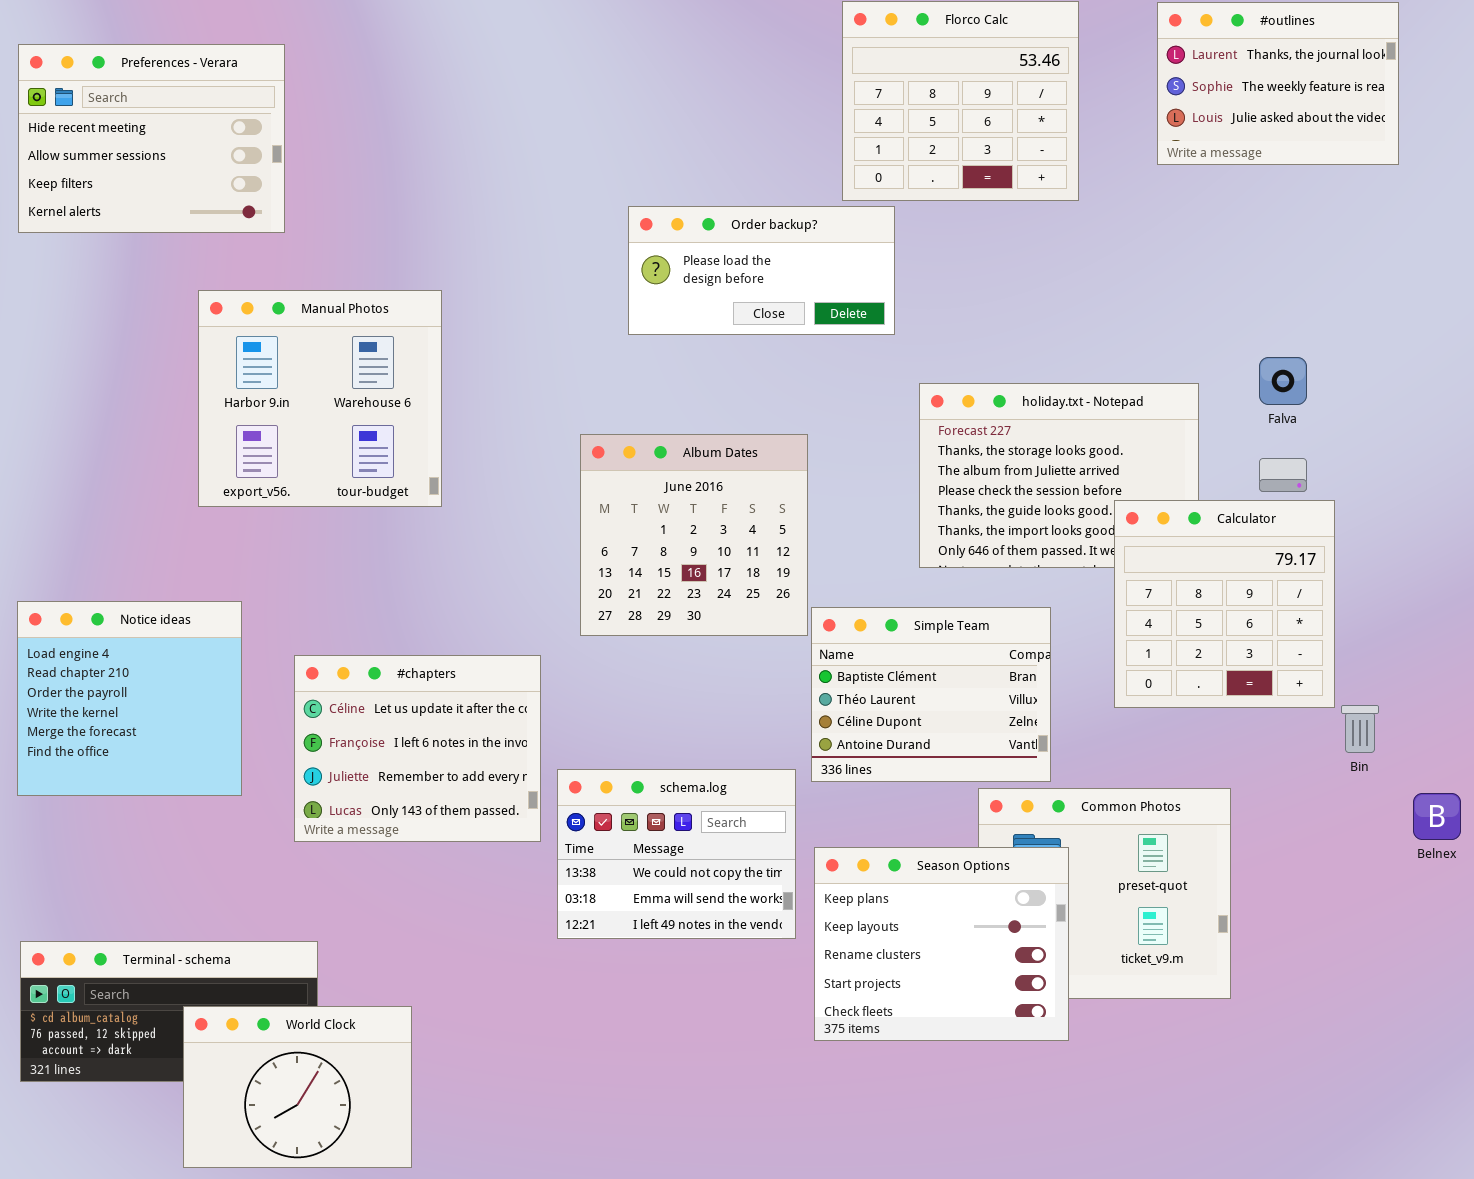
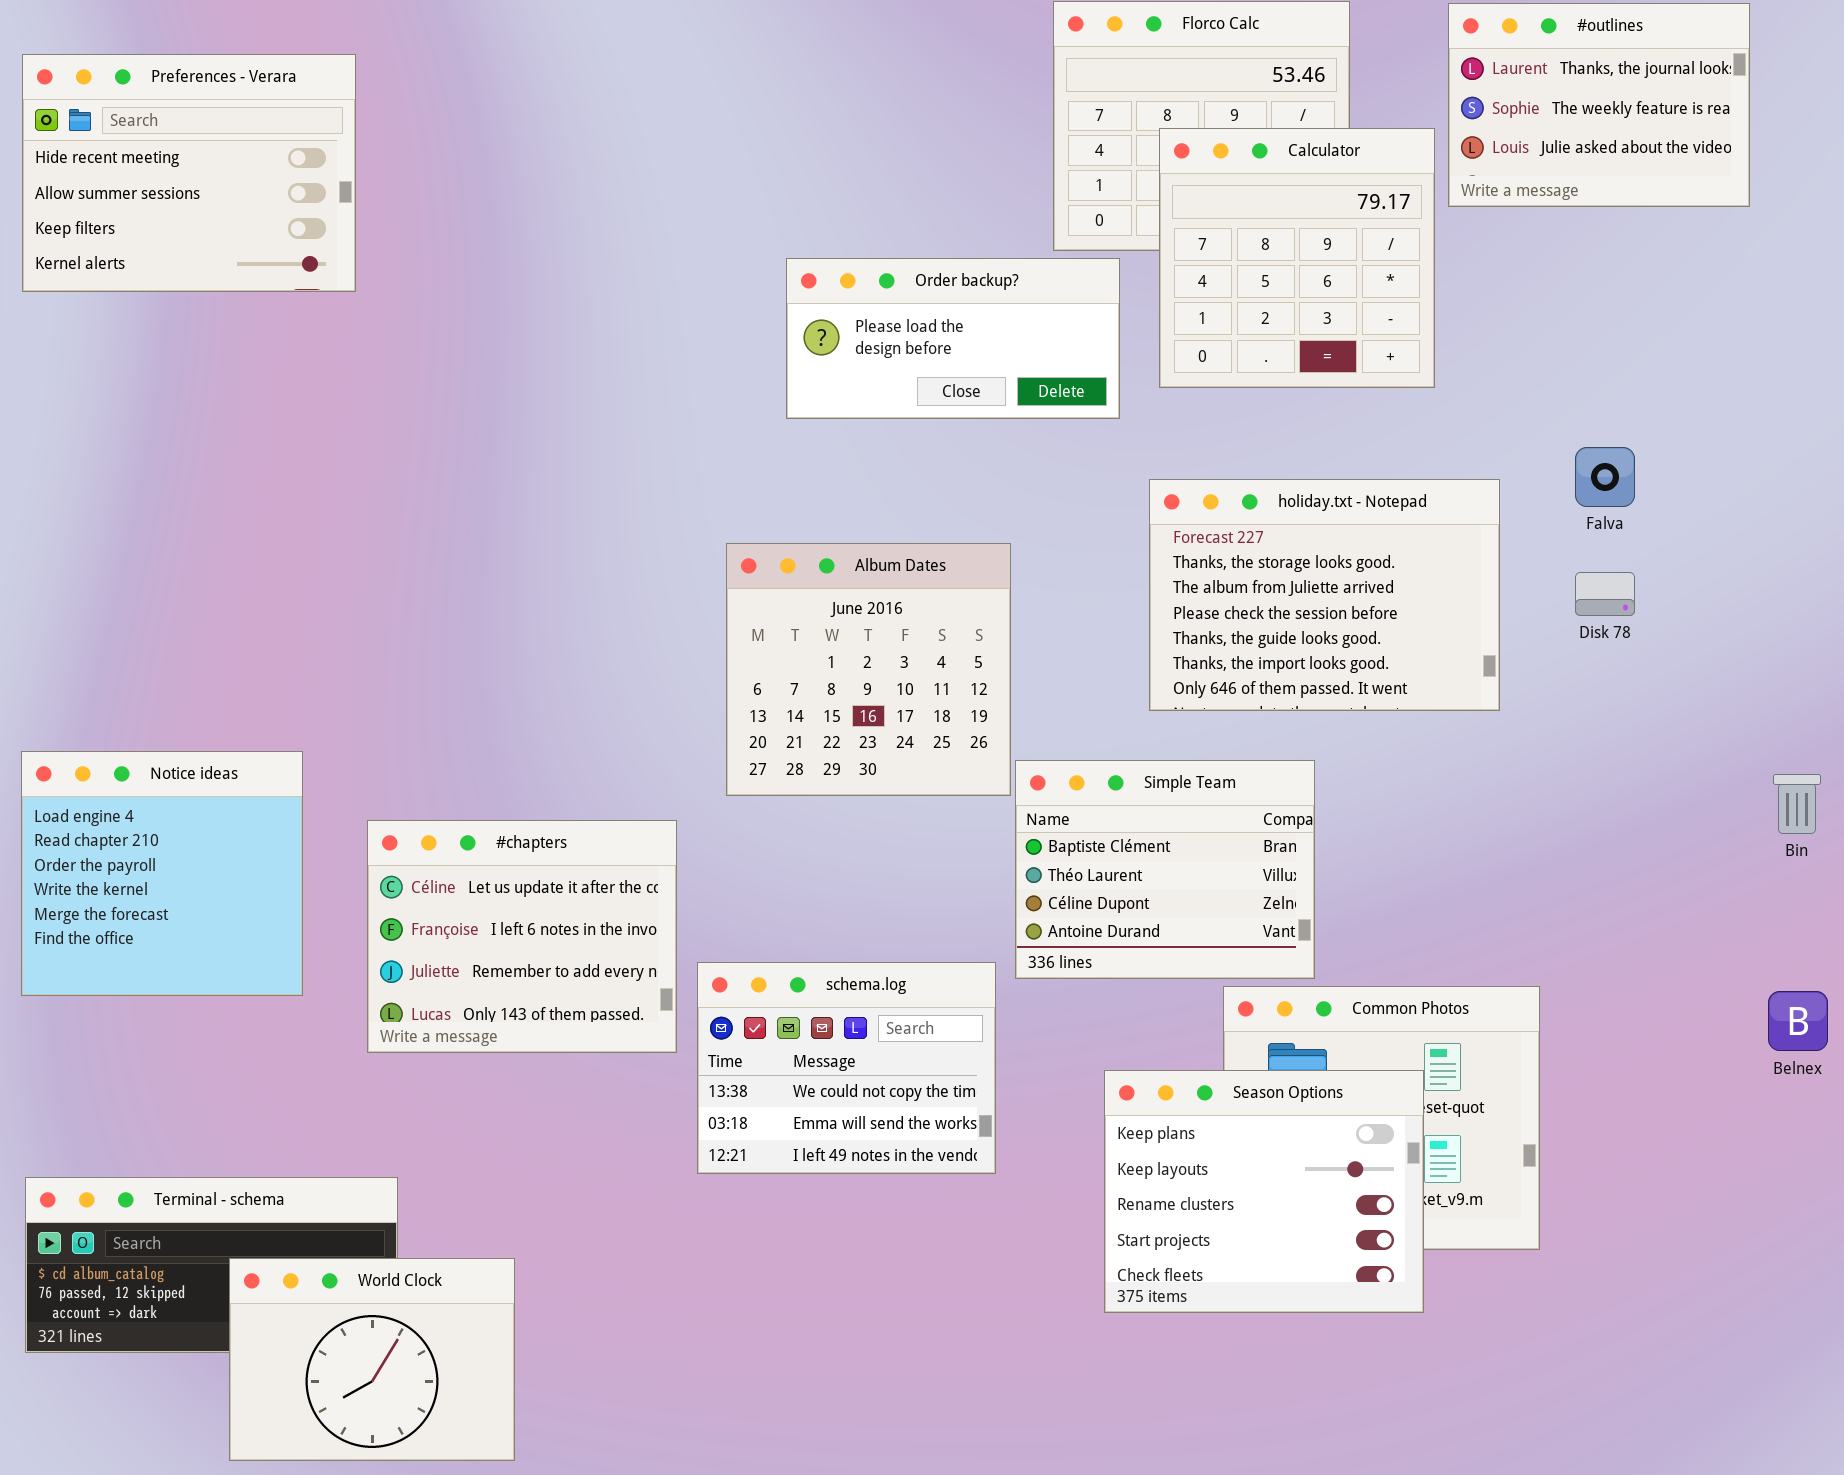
Manual Photos: [198,290,442,507] -> none, closed
Calculator: [1114,500,1335,708] -> [1159,128,1435,388], moved
Bin: [1341,705,1379,753] -> [1773,774,1821,834], moved
Season Options: [814,847,1069,1041] -> [1104,1070,1424,1313], moved

